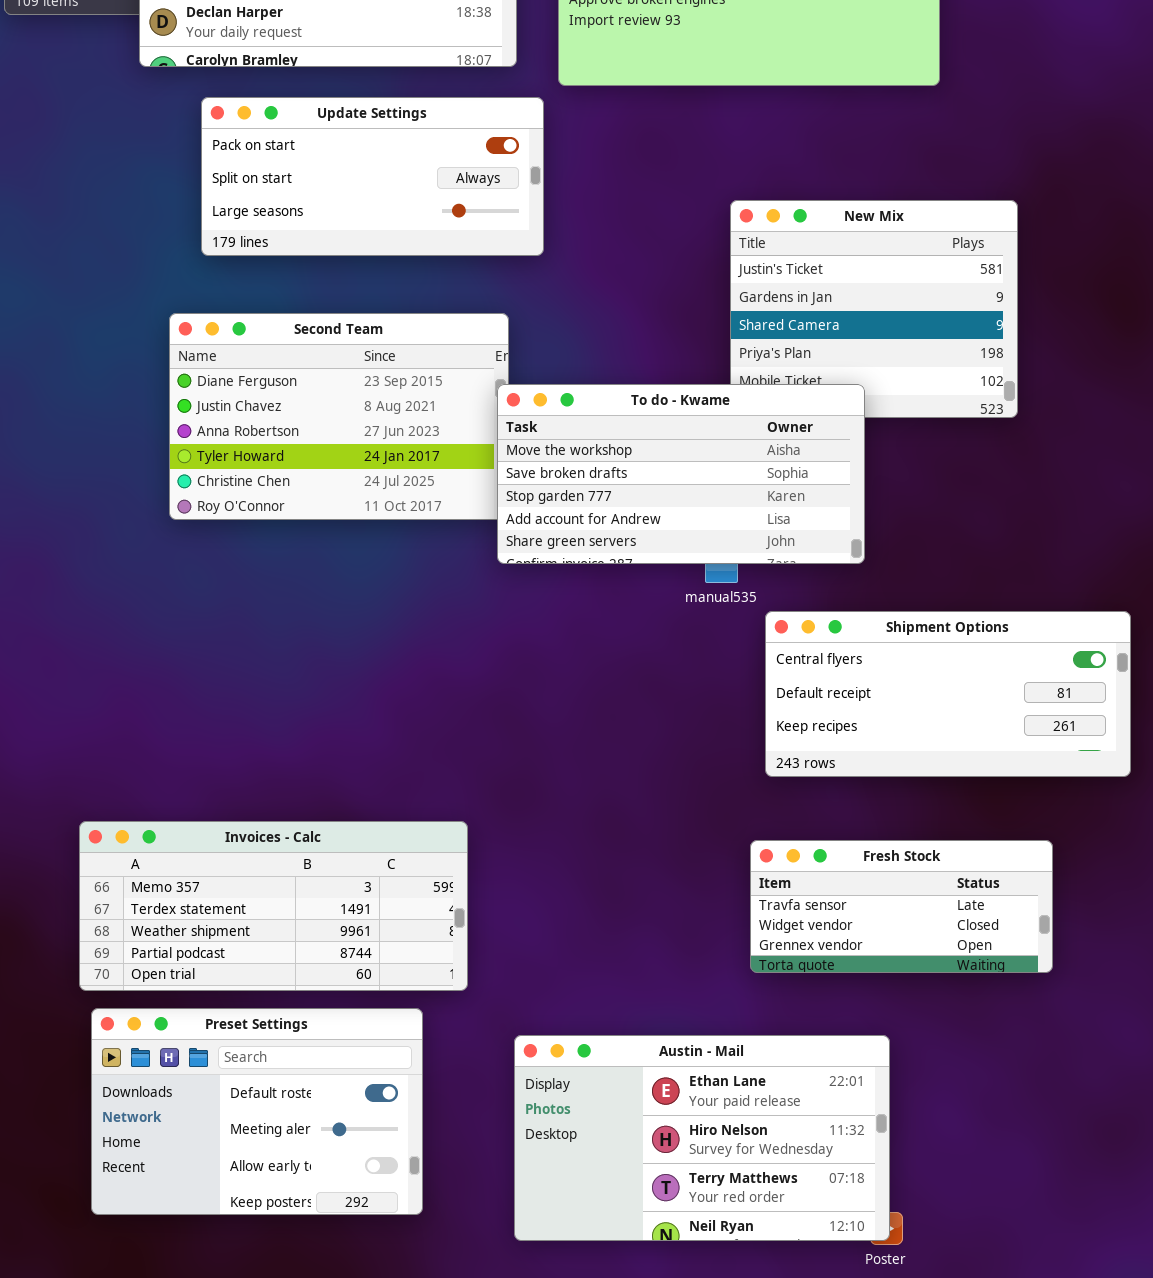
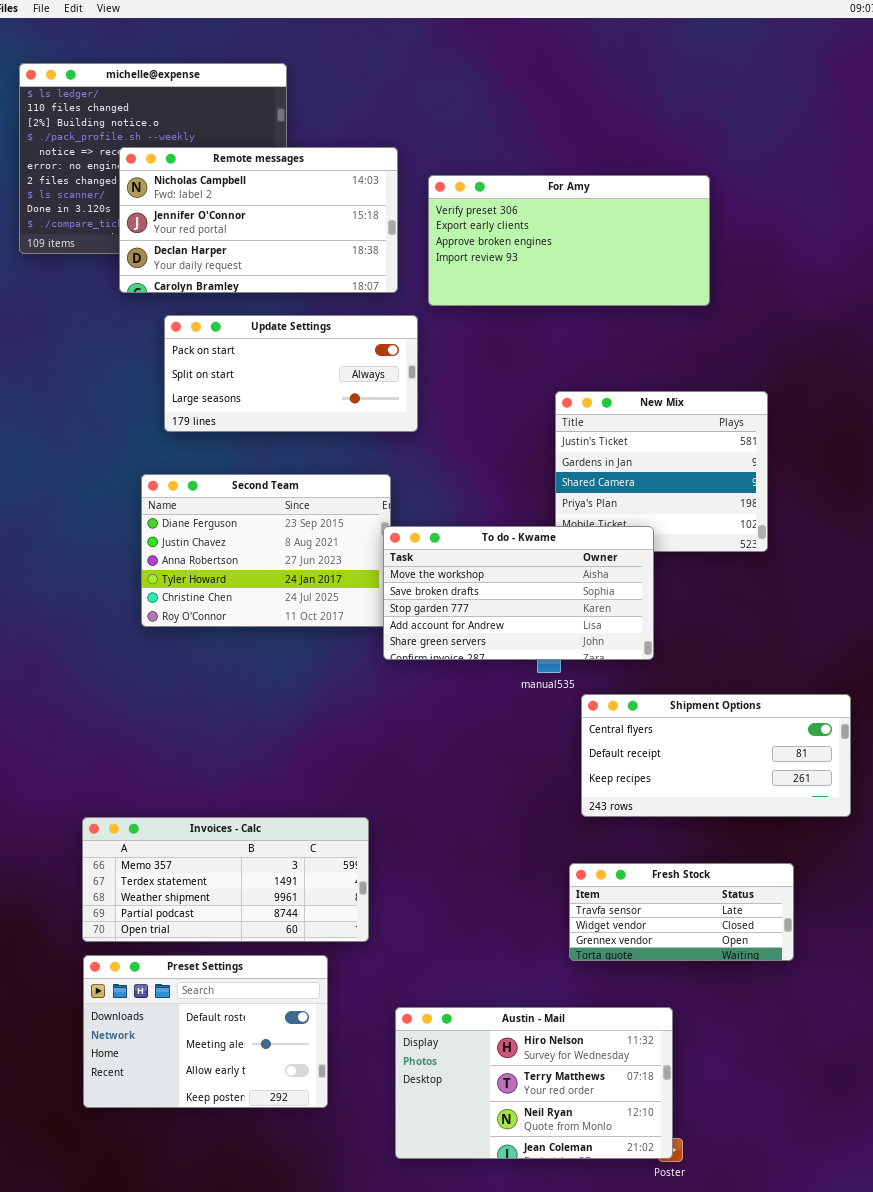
Invoices - Calc: [79,821,468,991] -> [82,817,369,942], moved
Preset Settings: [91,1008,423,1215] -> [83,955,328,1108], moved
Austin - Mail: [514,1035,890,1241] -> [395,1007,673,1159], scrolled down 1 row

